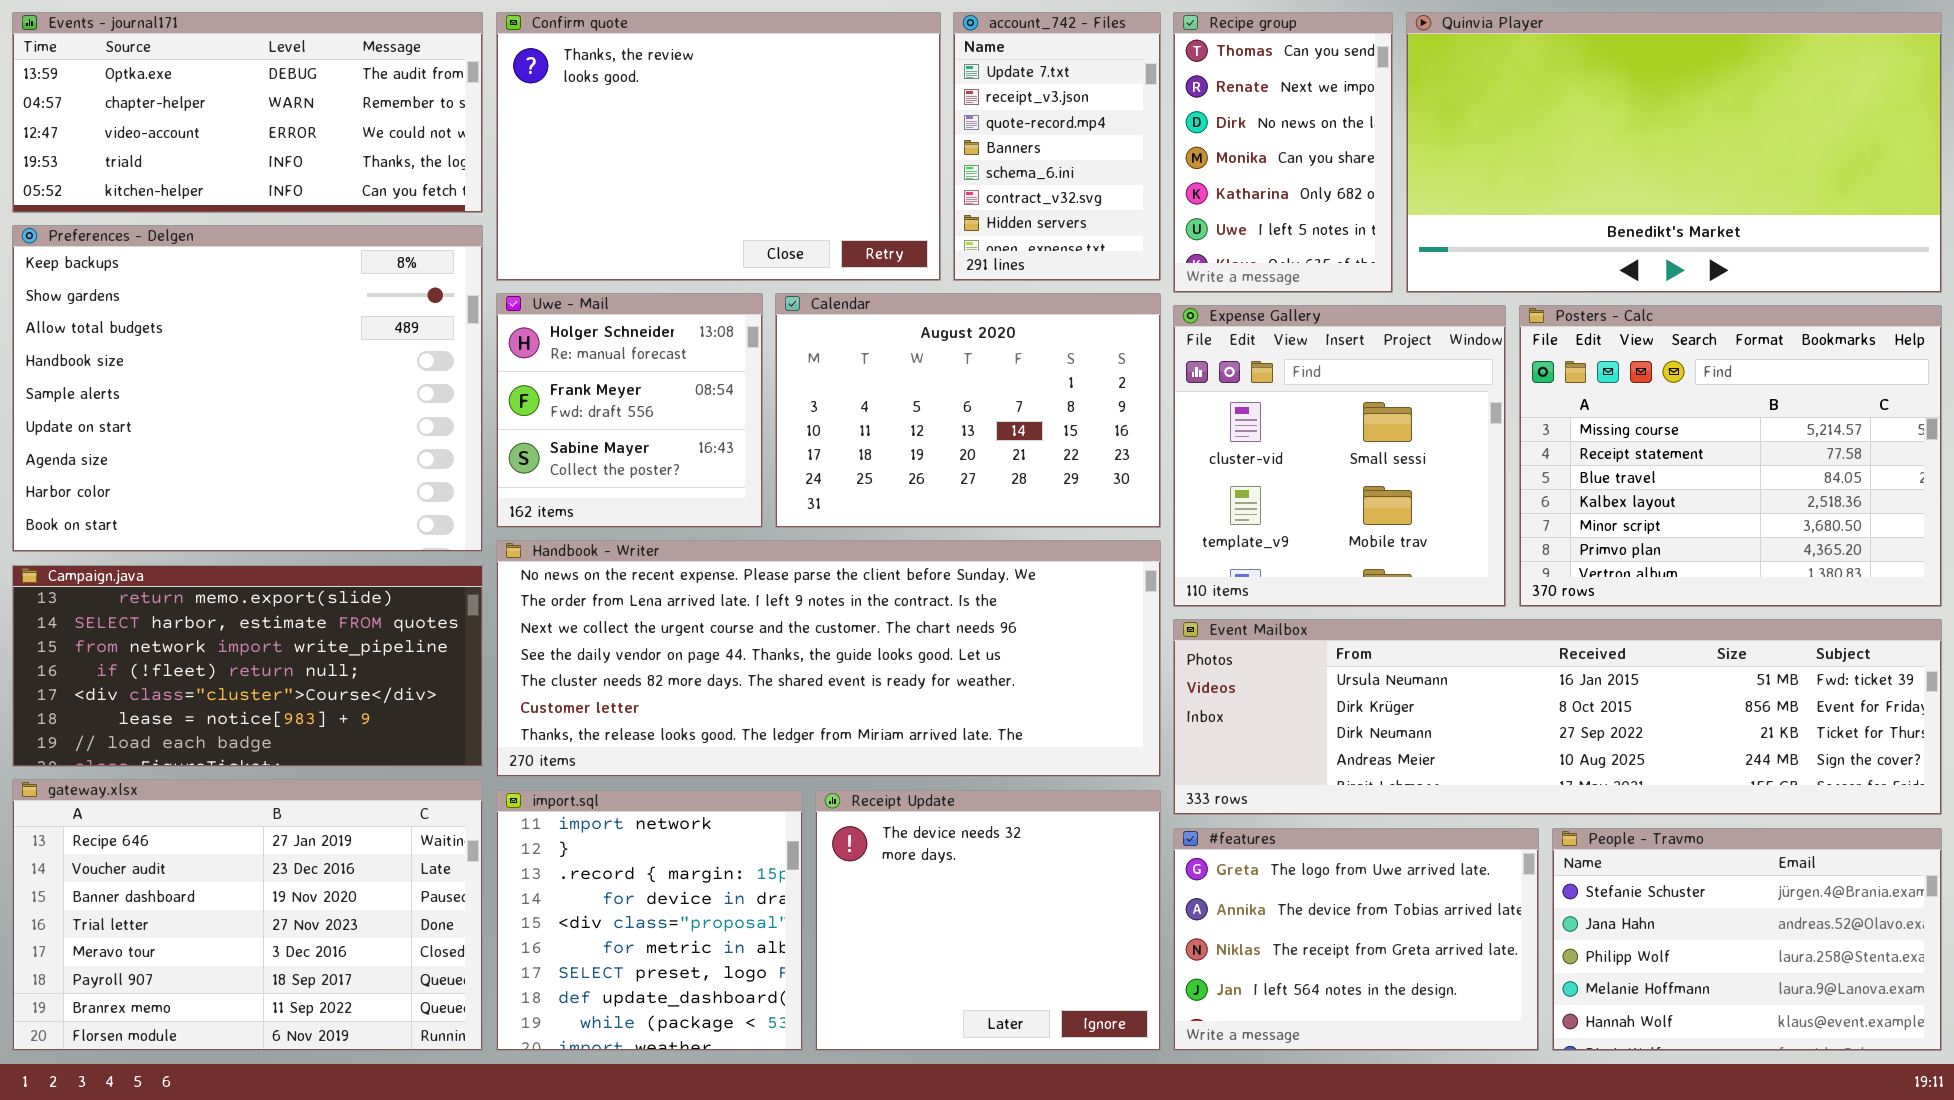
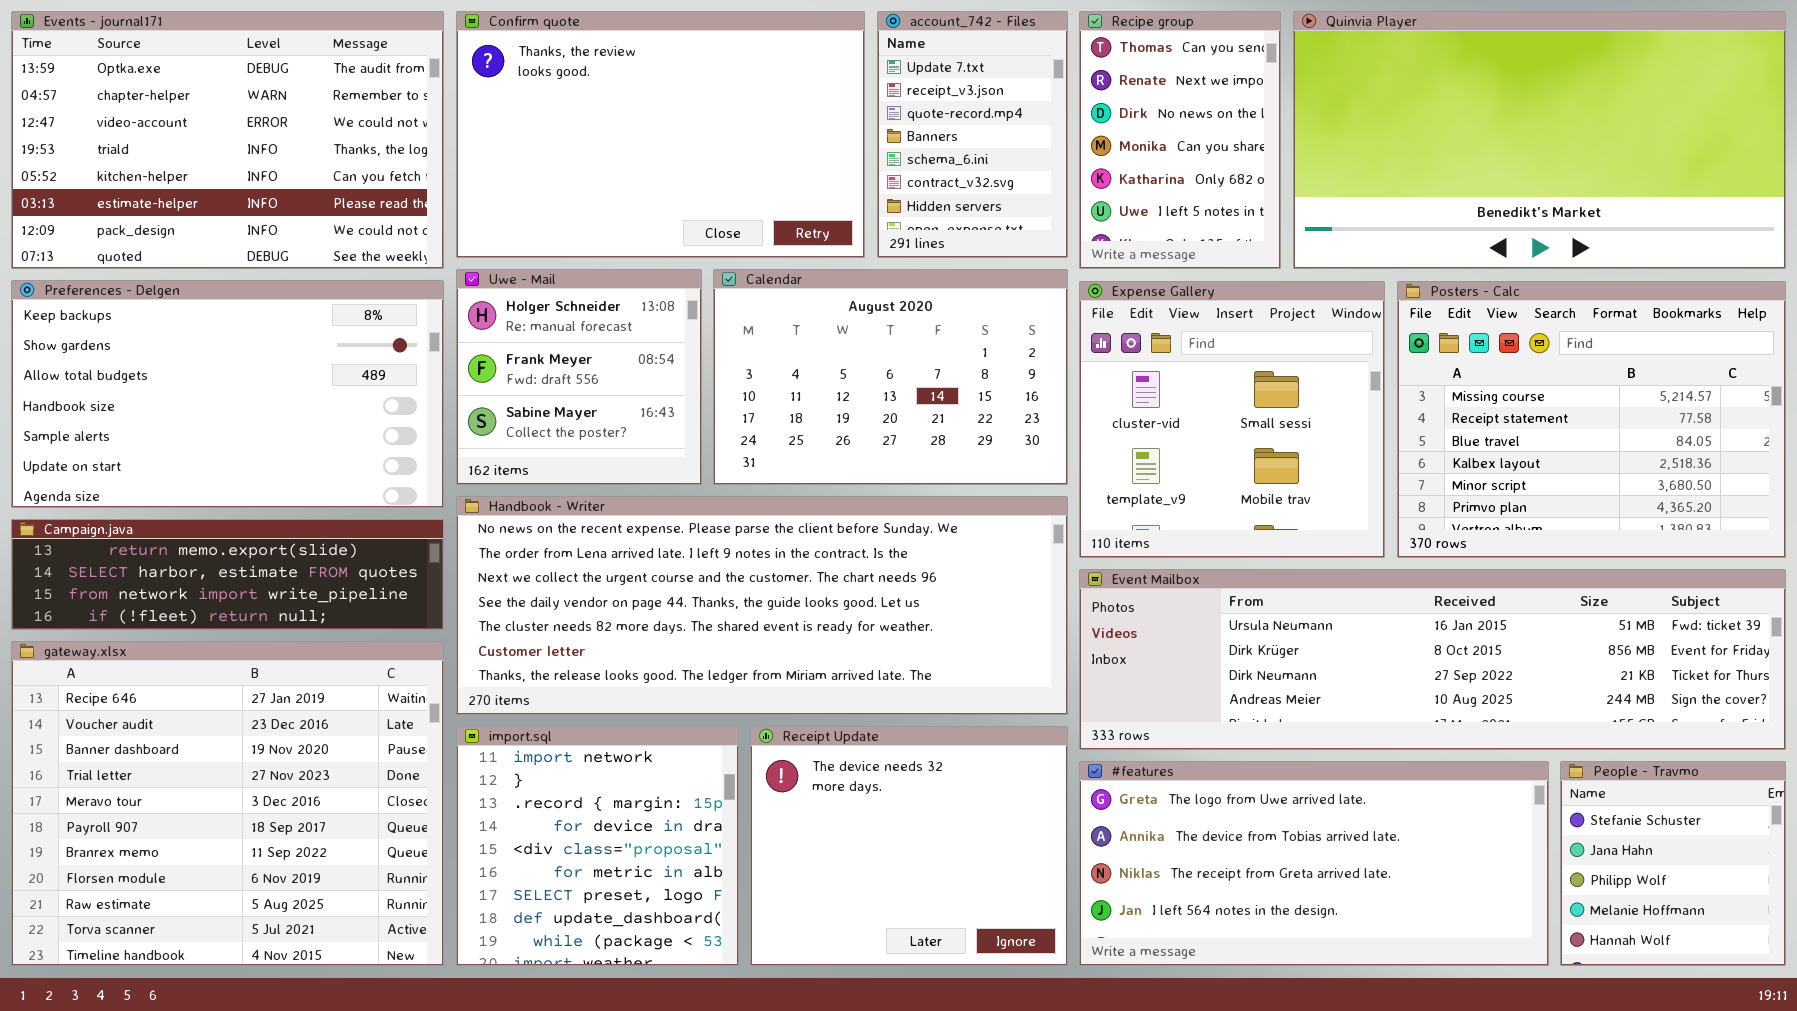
Events - journal171: [12,12,483,213] -> [11,11,444,269], resized
Preferences - Delgen: [12,225,483,552] -> [11,280,444,508], resized
Campaign.java: [12,565,483,767] -> [11,519,444,630], resized
gateway.xlsx: [12,779,483,1051] -> [11,641,444,966], resized
#features: [1173,828,1539,1051] -> [1079,761,1549,966], resized
People - Travmo: [1552,828,1942,1051] -> [1560,761,1786,966], resized

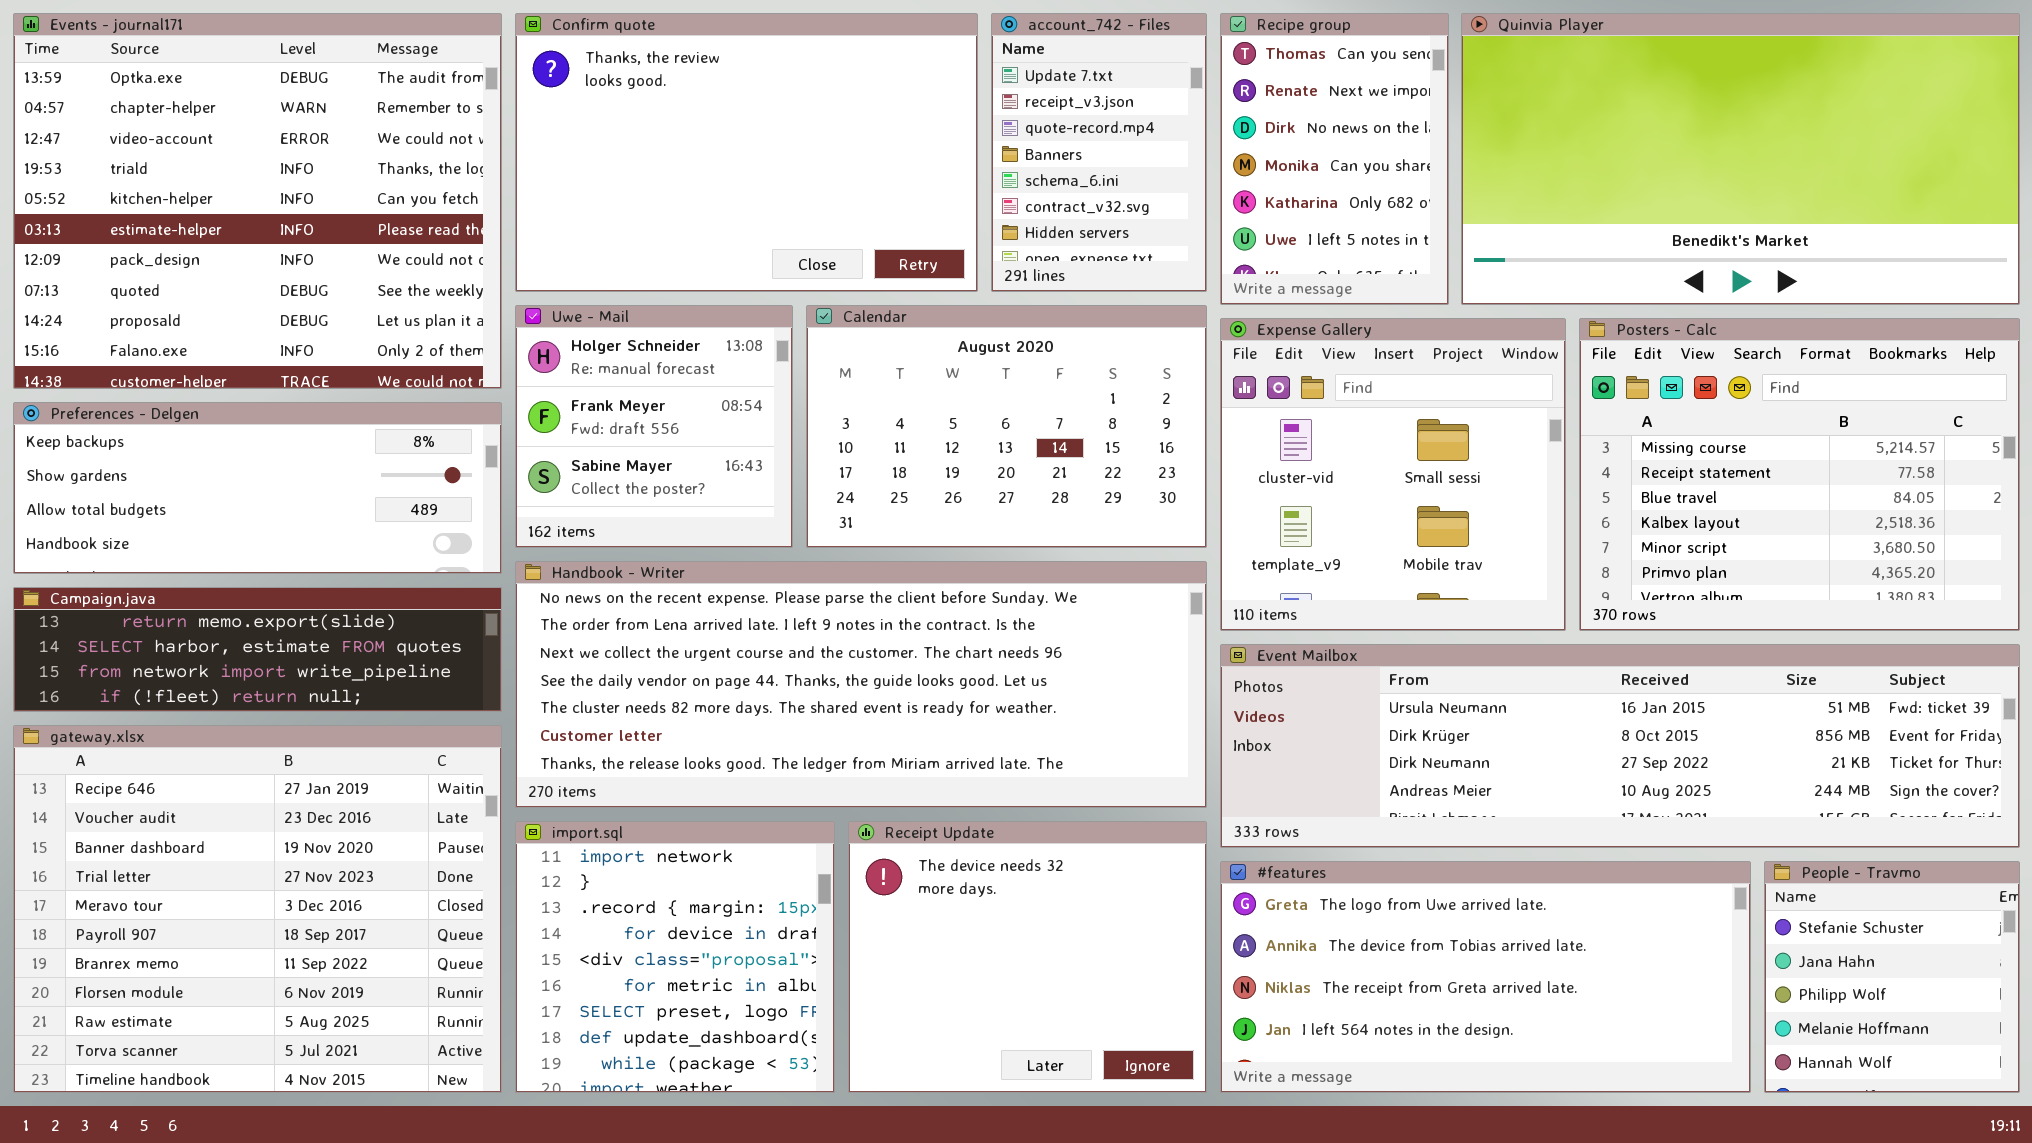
Events - journal171: [11,11,444,269] -> [13,13,502,389], resized
Preferences - Delgen: [11,280,444,508] -> [13,402,502,574], resized

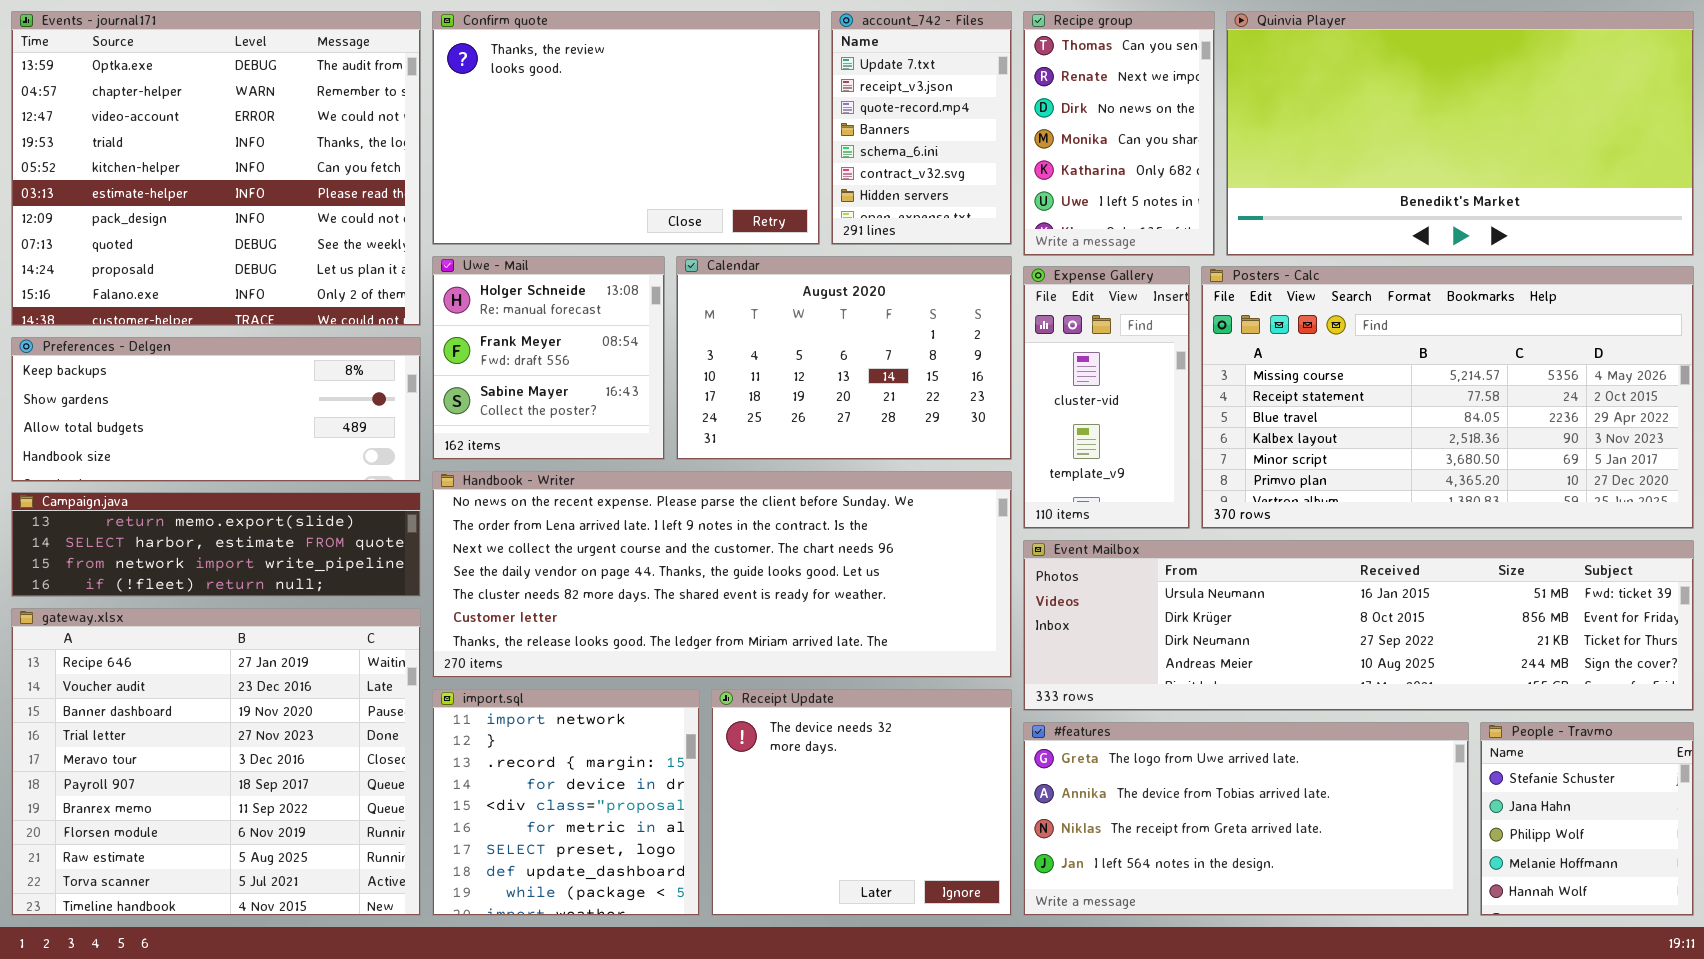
Expense Gallery: [1220,318,1566,631] -> [1023,266,1190,529], resized
Posters - Calc: [1579,318,2020,631] -> [1201,266,1694,529], resized

